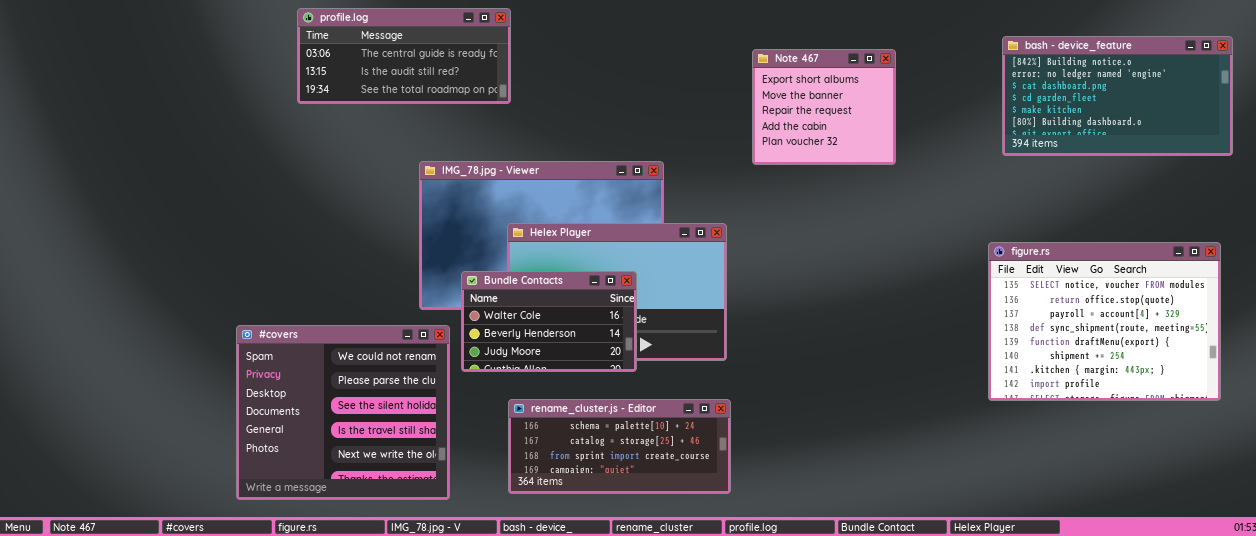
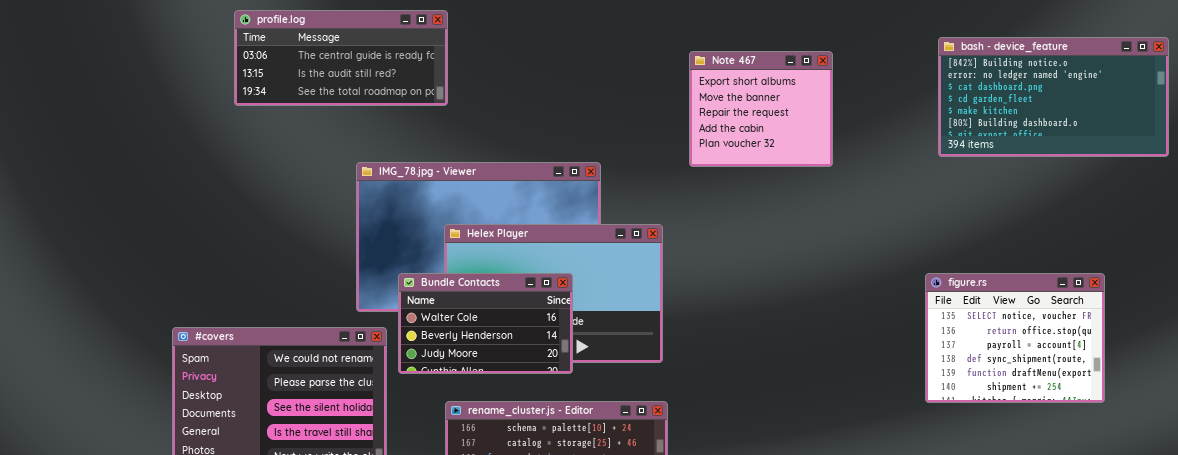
figure.rs: [988,242,1221,401] -> [925,273,1105,403], resized

